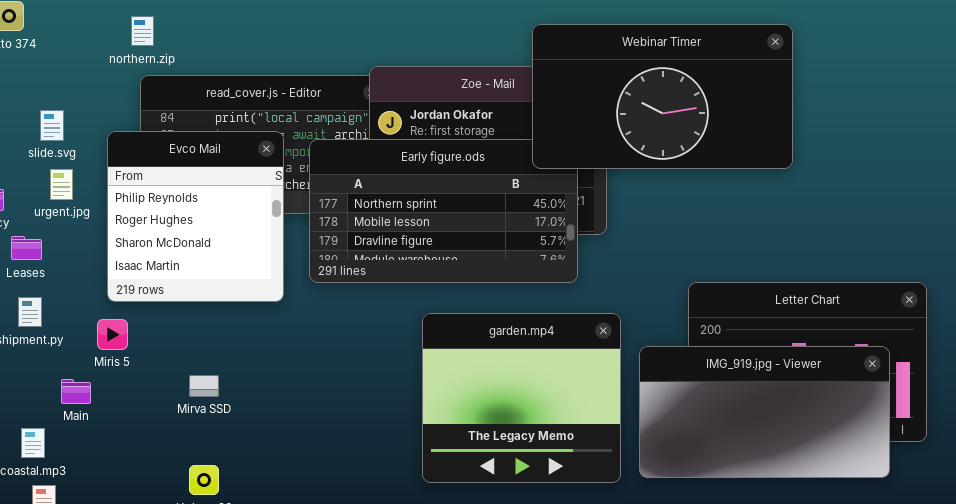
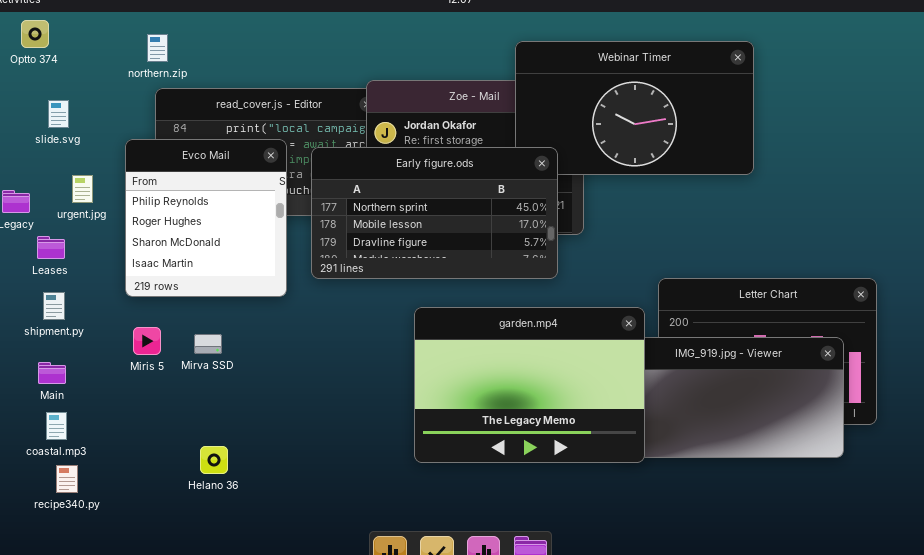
slide.svg: [40,110,64,141] -> [48,100,69,128], moved
Early figure.ods: [309,139,578,283] -> [311,147,558,279], raised
garden.mp4: [422,313,621,483] -> [414,307,645,463], resized
Miris 5: [97,319,128,350] -> [133,327,161,355], moved
Mirva SSD: [189,375,219,397] -> [194,334,222,354], moved
Main: [61,379,91,404] -> [38,362,66,384], moved

